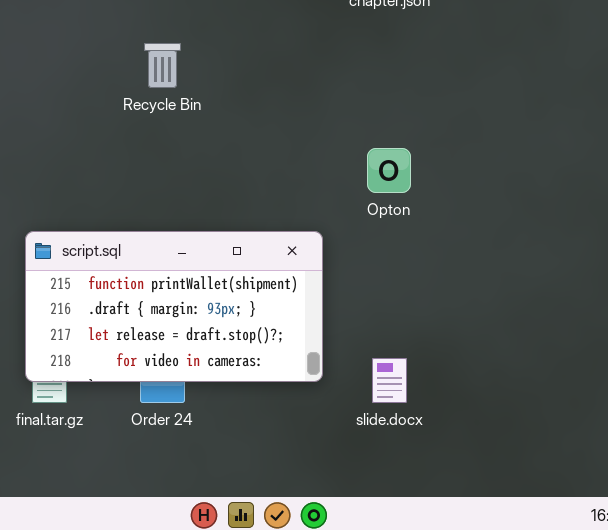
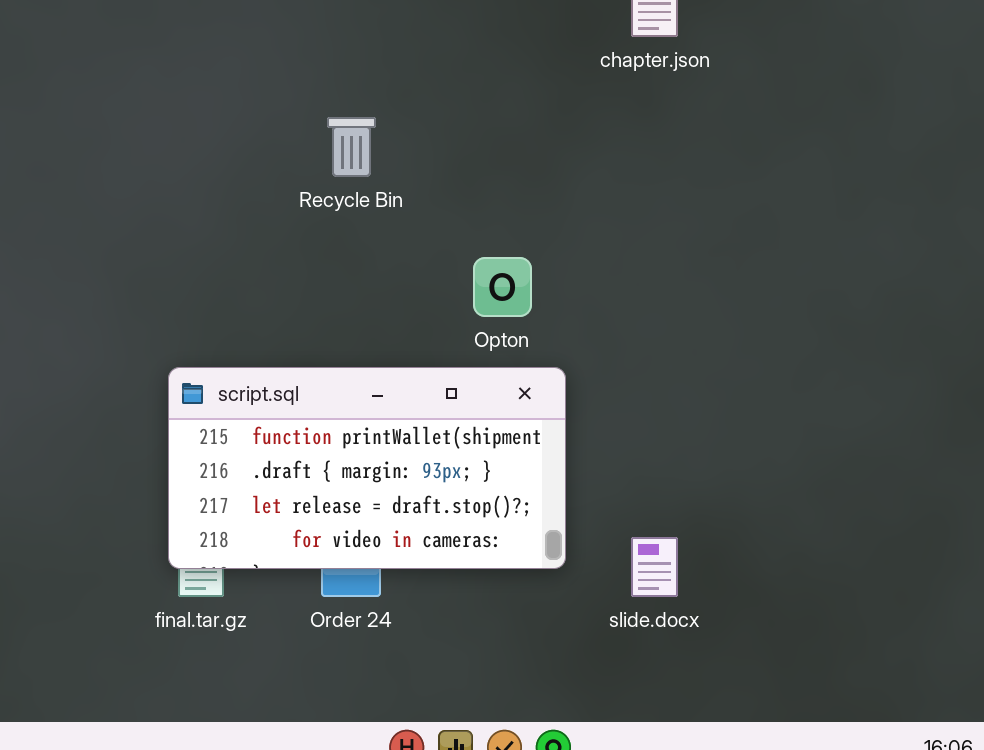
Opton: [367,148,411,193] -> [473,257,532,317], moved

